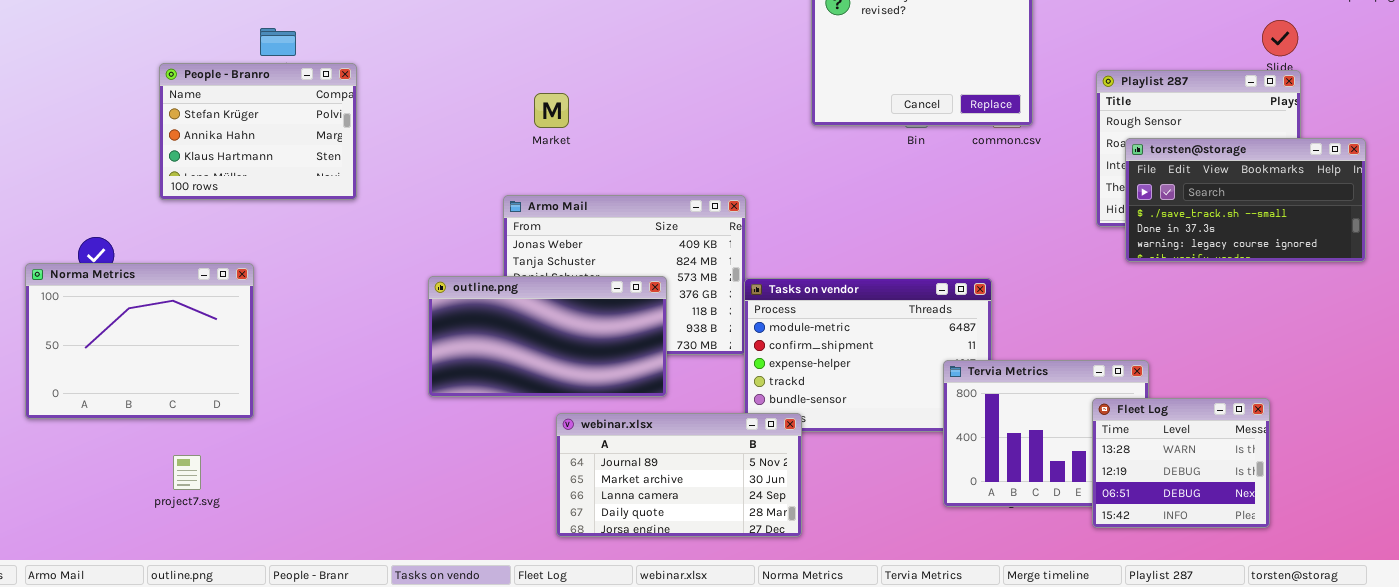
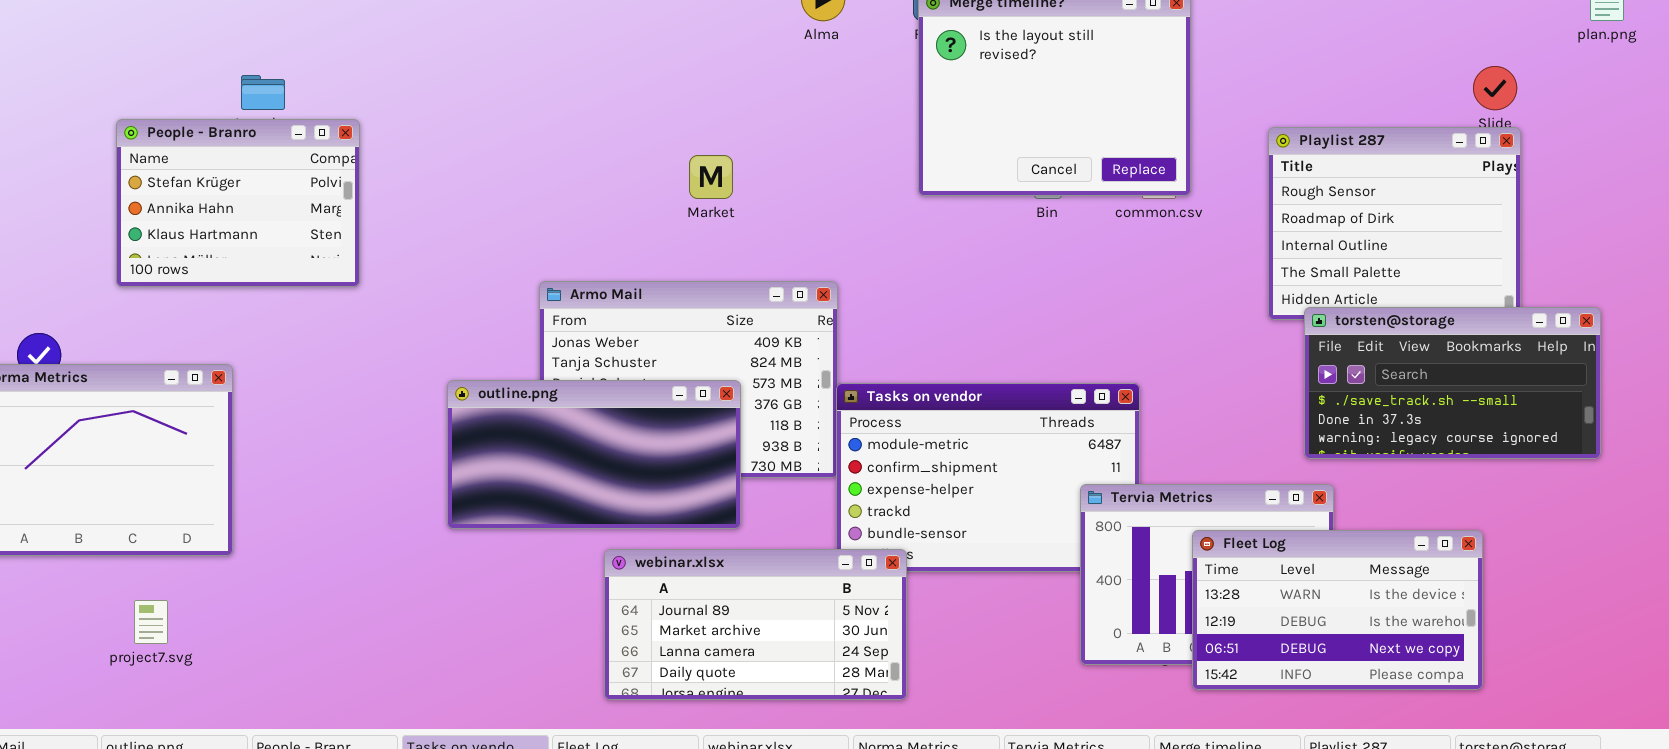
Market: [534,93,569,128] -> [689,155,733,199], moved
torsten@storage: [1125,138,1366,262] -> [1304,307,1601,459], moved
Fleet Log: [1092,398,1270,528] -> [1192,530,1483,690], resized

